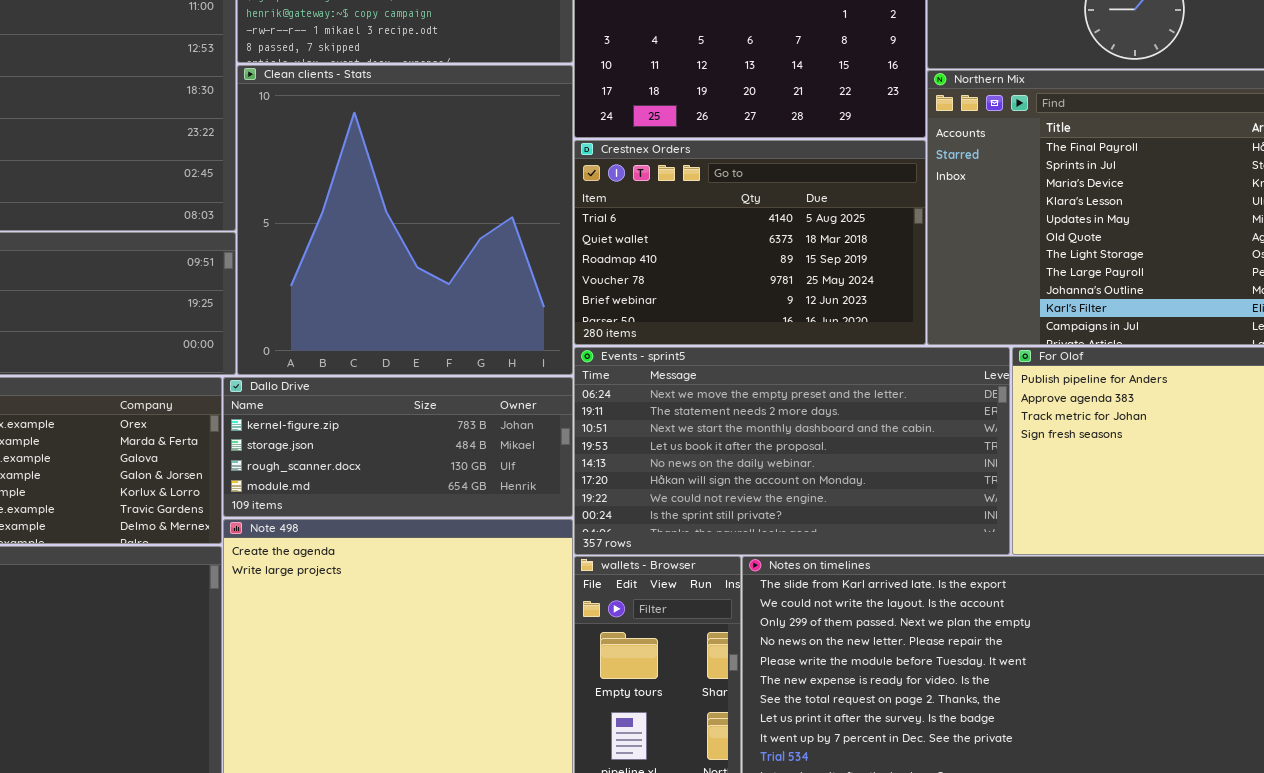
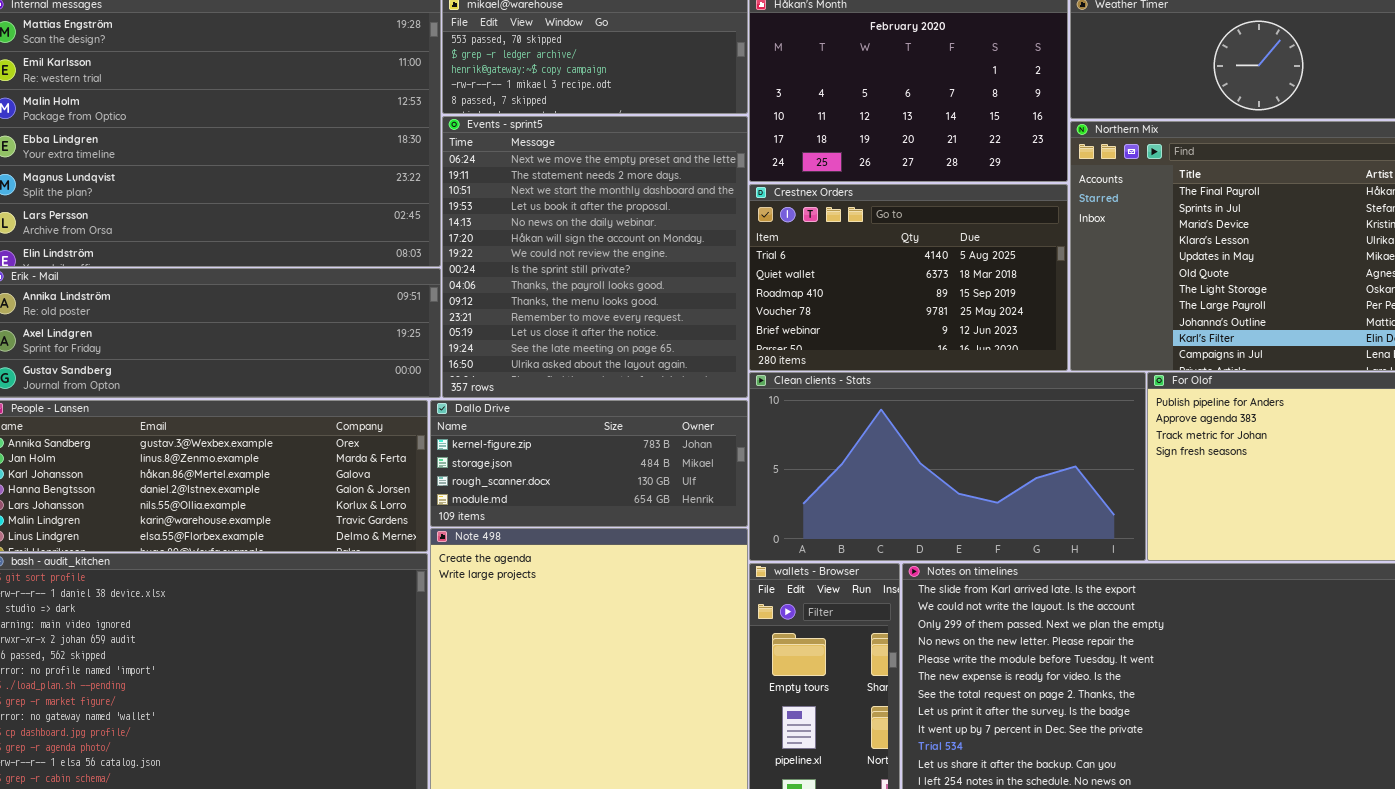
Clean clients - Stats: [237,65,573,375] -> [749,372,1146,561], moved, resized
Events - sprint5: [574,347,1010,555] -> [442,116,748,398], moved, resized

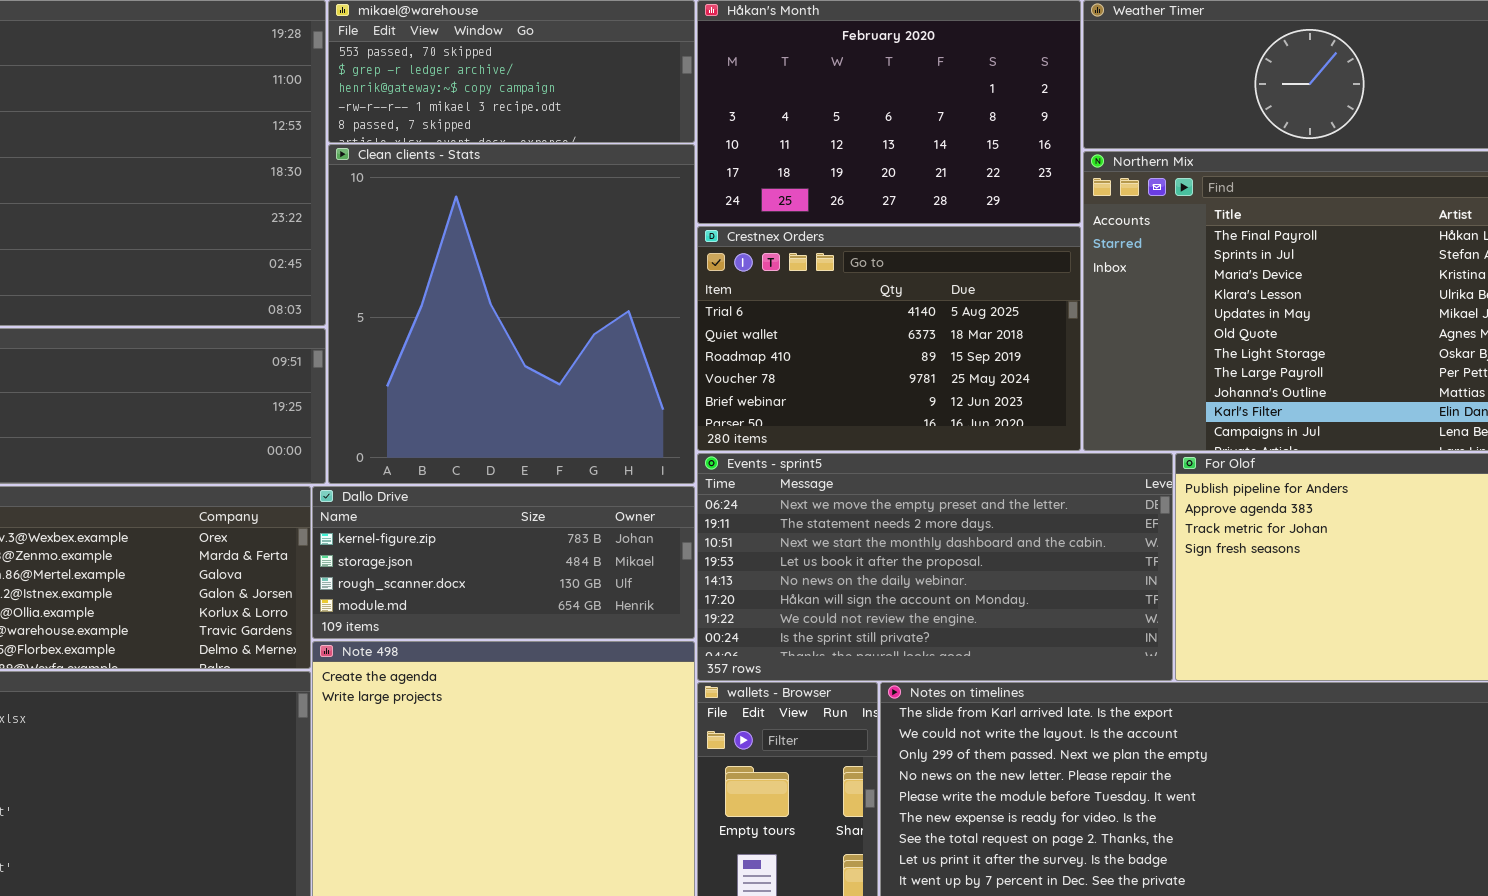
Events - sprint5: [442,116,748,398] -> [697,453,1173,681], moved, resized
Clean clients - Stats: [749,372,1146,561] -> [328,144,695,484], moved, resized

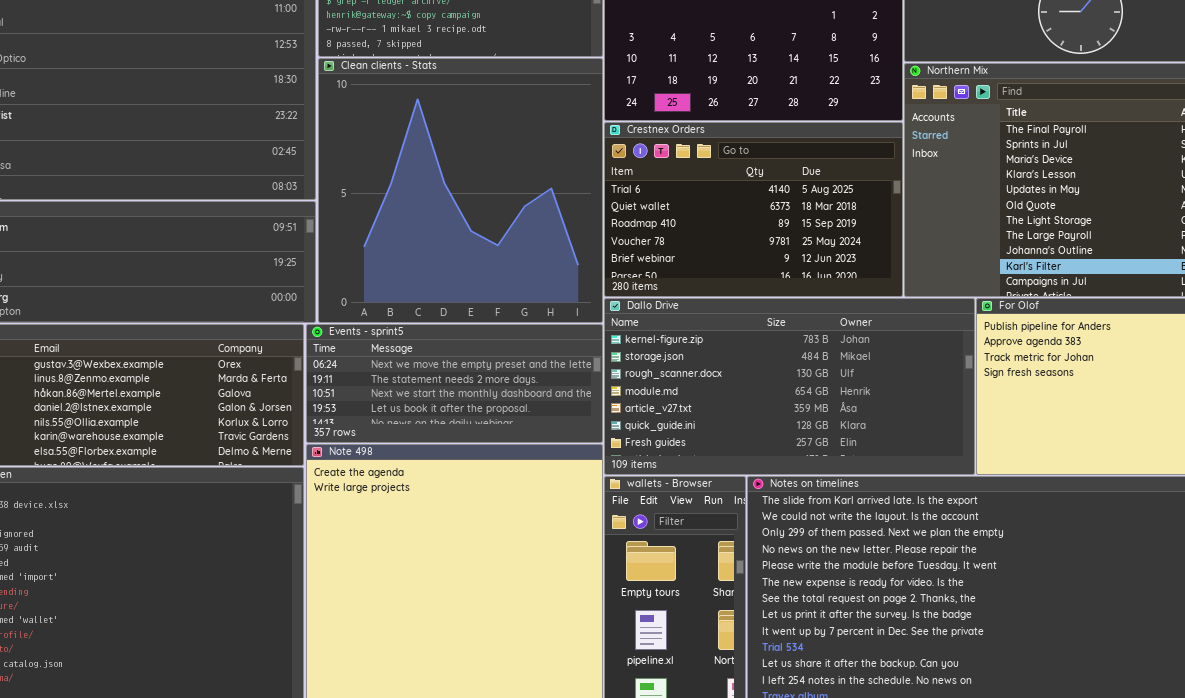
Events - sprint5: [697,453,1173,681] -> [306,324,603,443], moved, resized
Dallo Drive: [312,486,695,639] -> [604,298,975,475], moved, resized

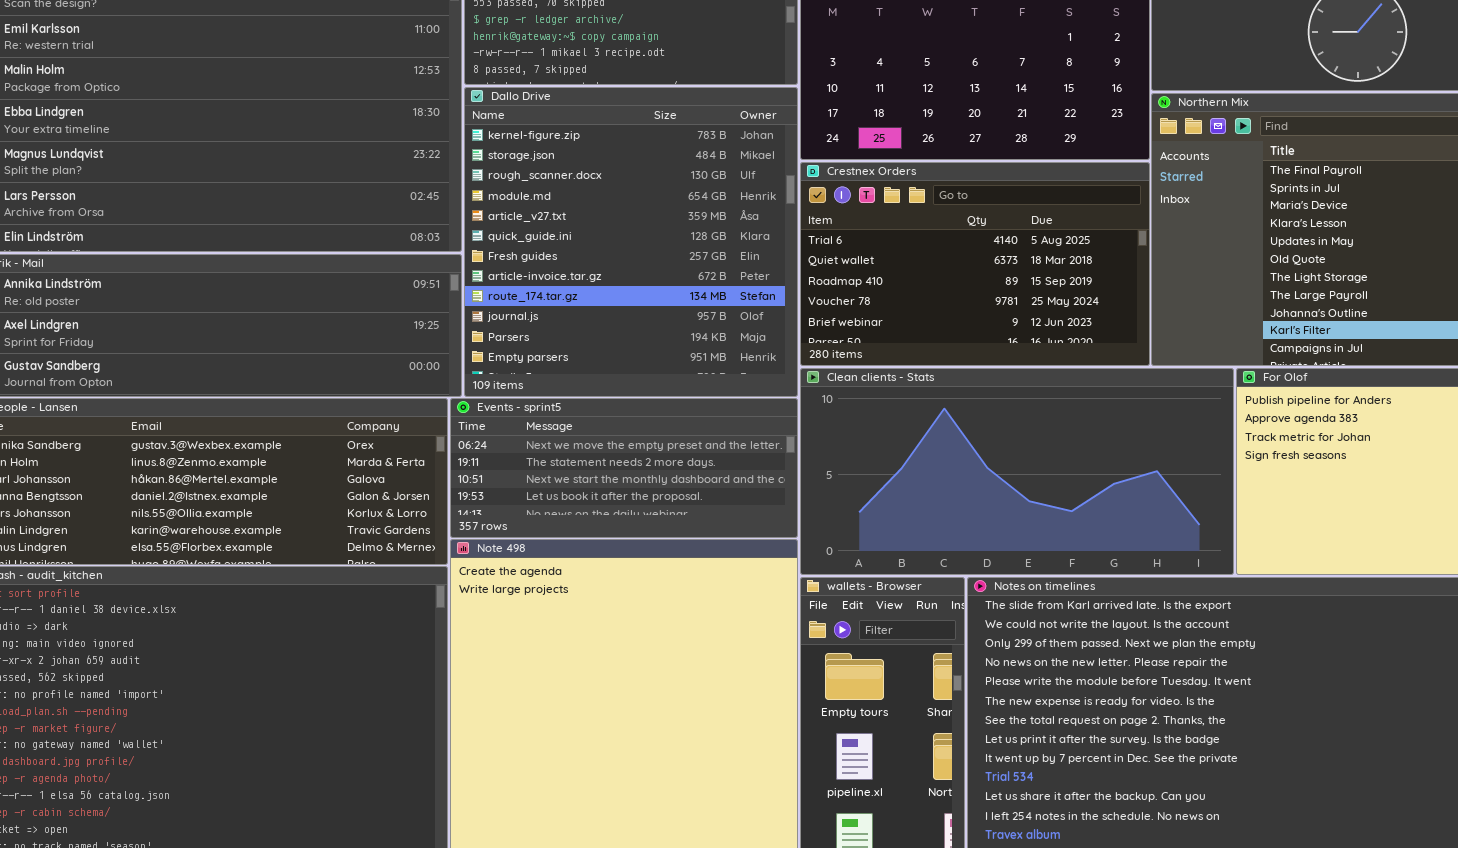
Clean clients - Stats: [318,58,603,323] -> [800,368,1234,575], moved, resized
Dallo Drive: [604,298,975,475] -> [464,87,798,397], moved, resized

